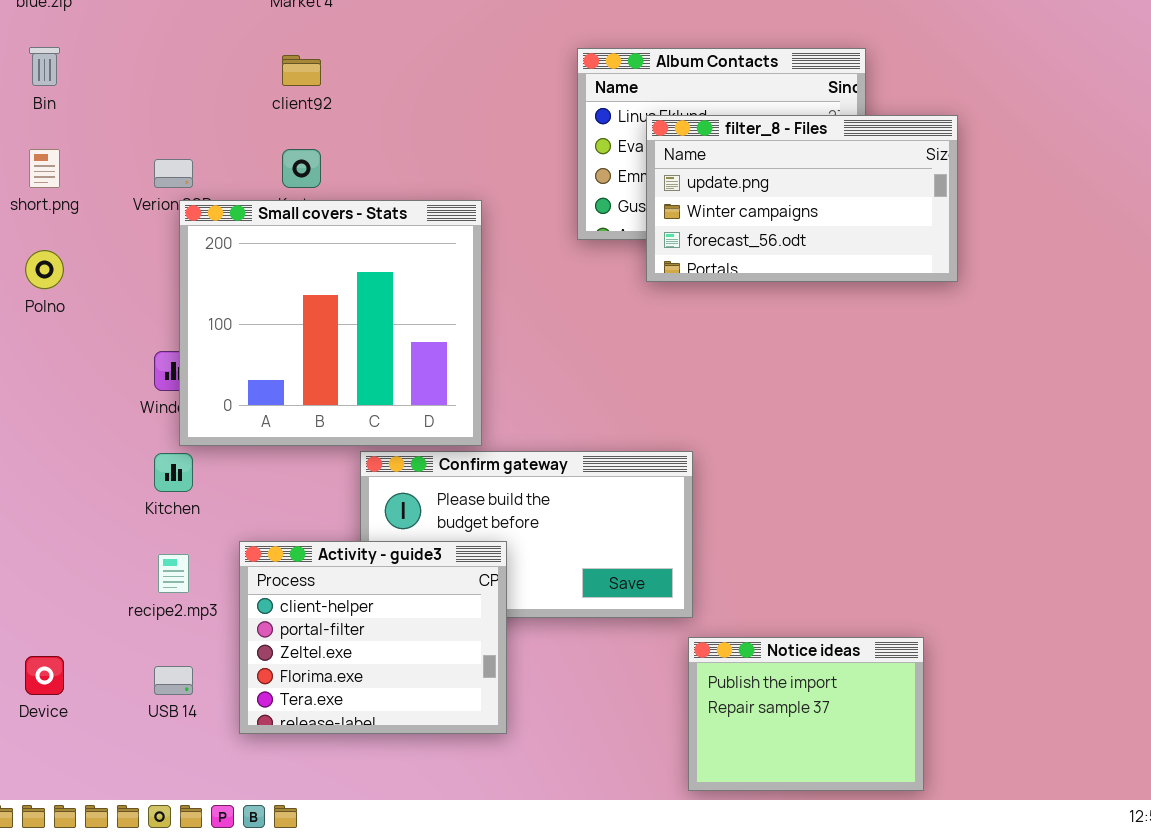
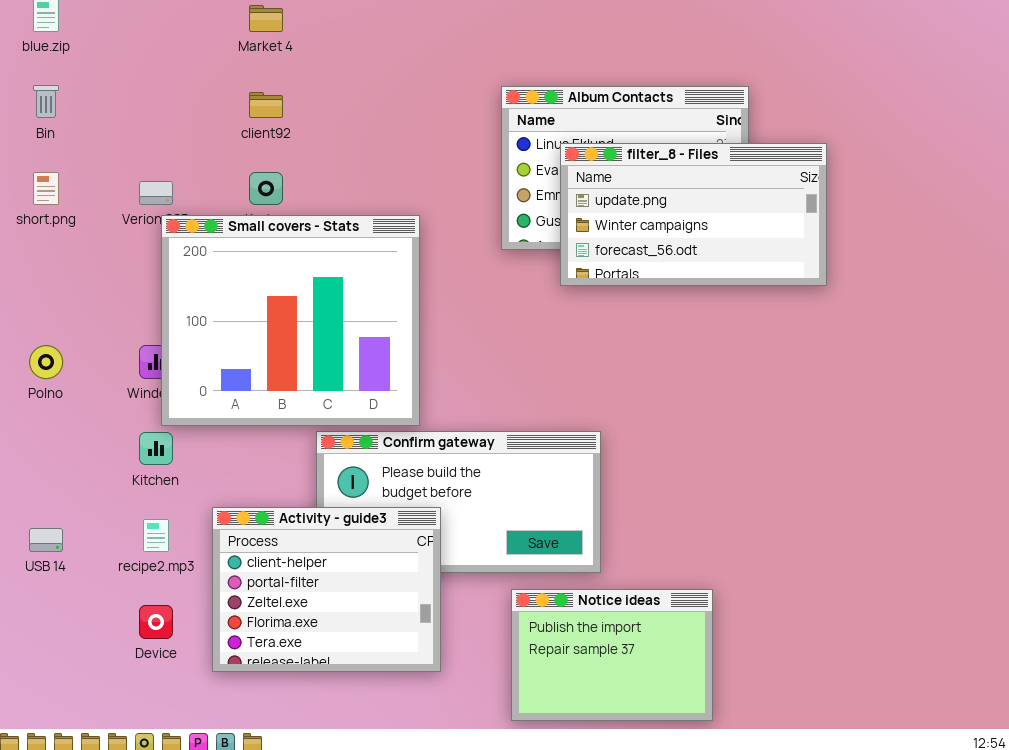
Polno: [25,250,64,289] -> [29,345,63,379], moved
Notice ideas: [688,637,924,791] -> [511,589,713,721], moved
Device: [25,656,64,695] -> [139,605,173,639], moved
USB 14: [154,666,193,695] -> [29,528,63,552], moved

